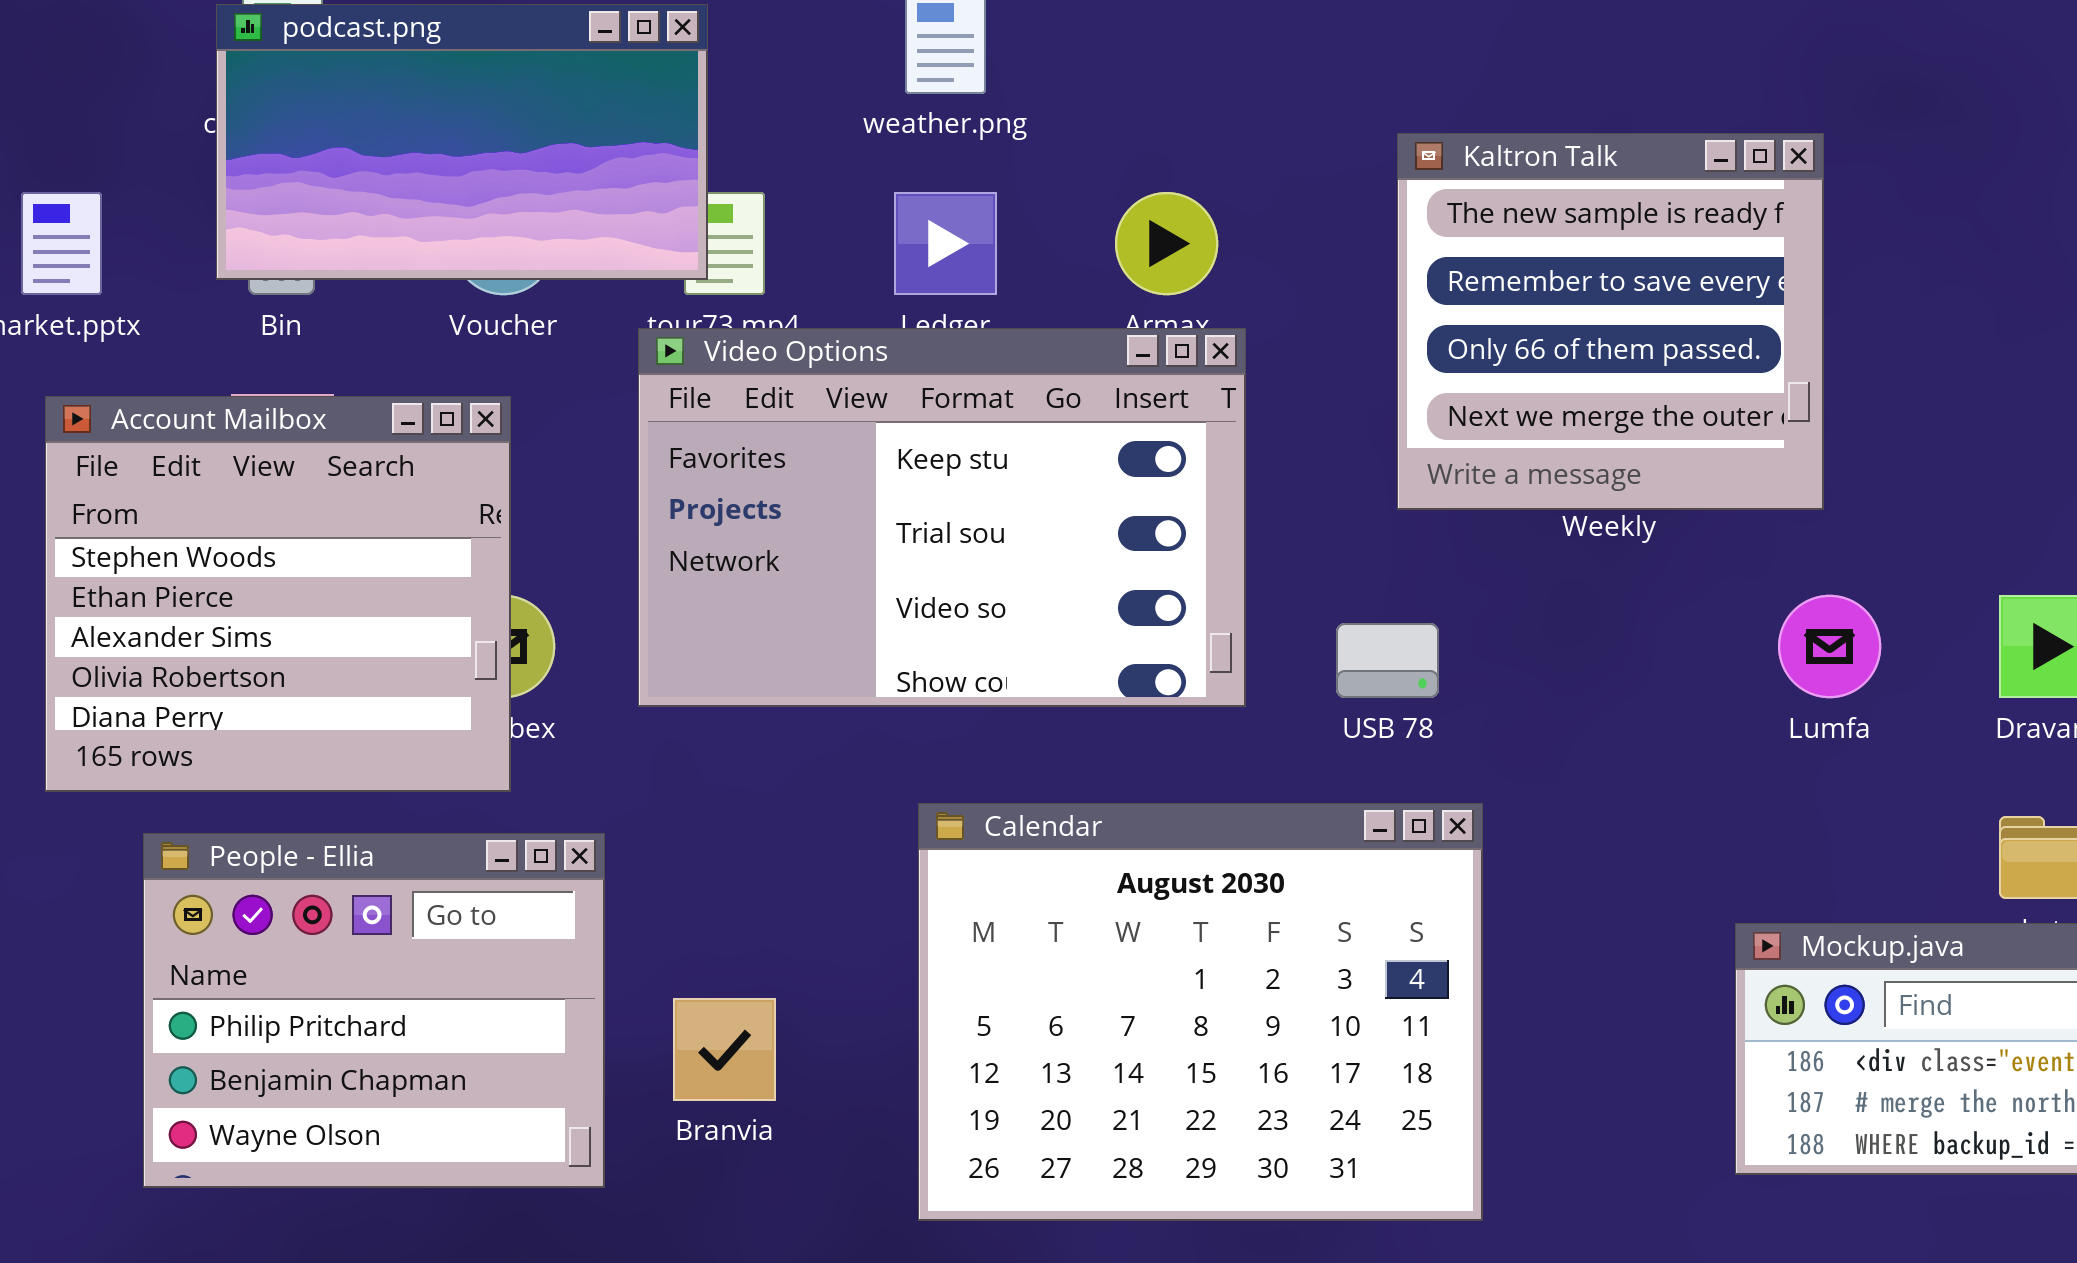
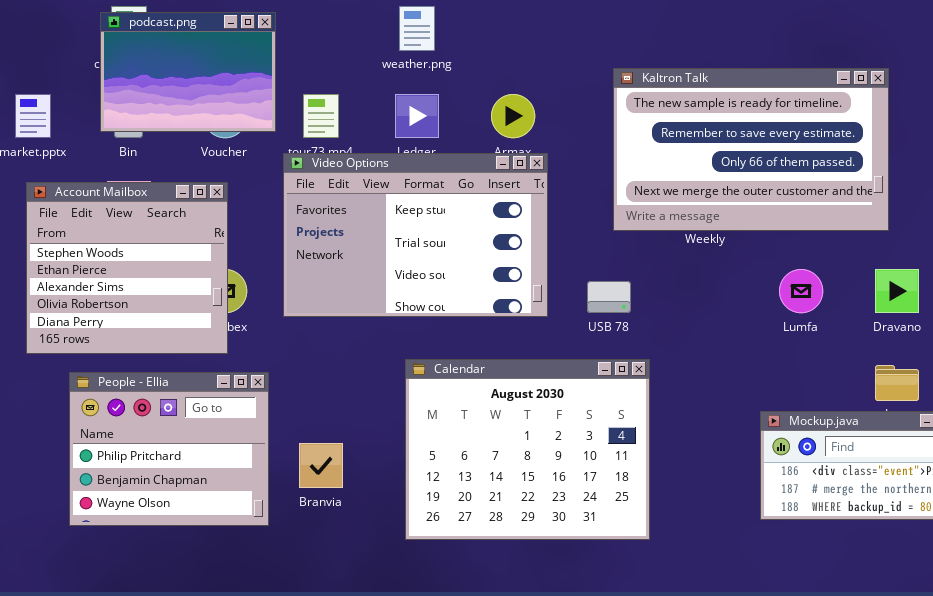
podcast.png: [216,4,708,280] -> [100,12,276,132], resized
Kaltron Talk: [1397,133,1824,510] -> [613,68,889,231], resized

